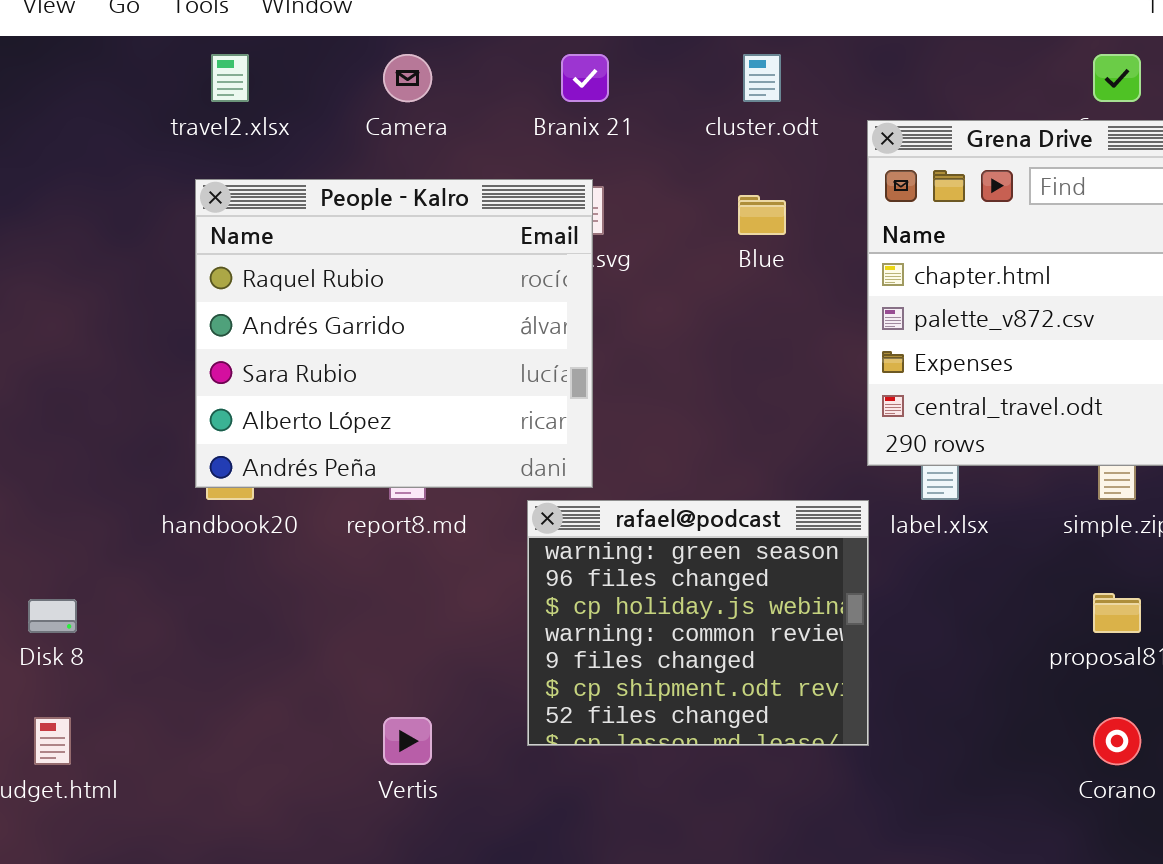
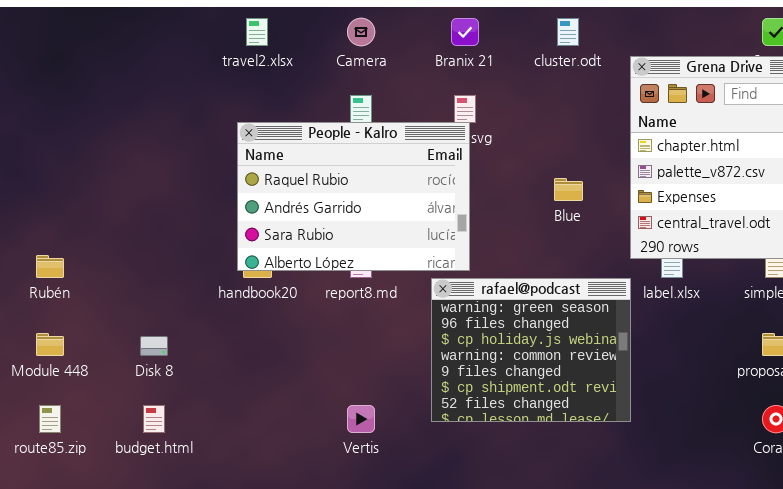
People - Kalro: [195,179,593,488] -> [237,122,470,271], resized
Blue: [738,195,786,235] -> [554,178,583,201], moved

